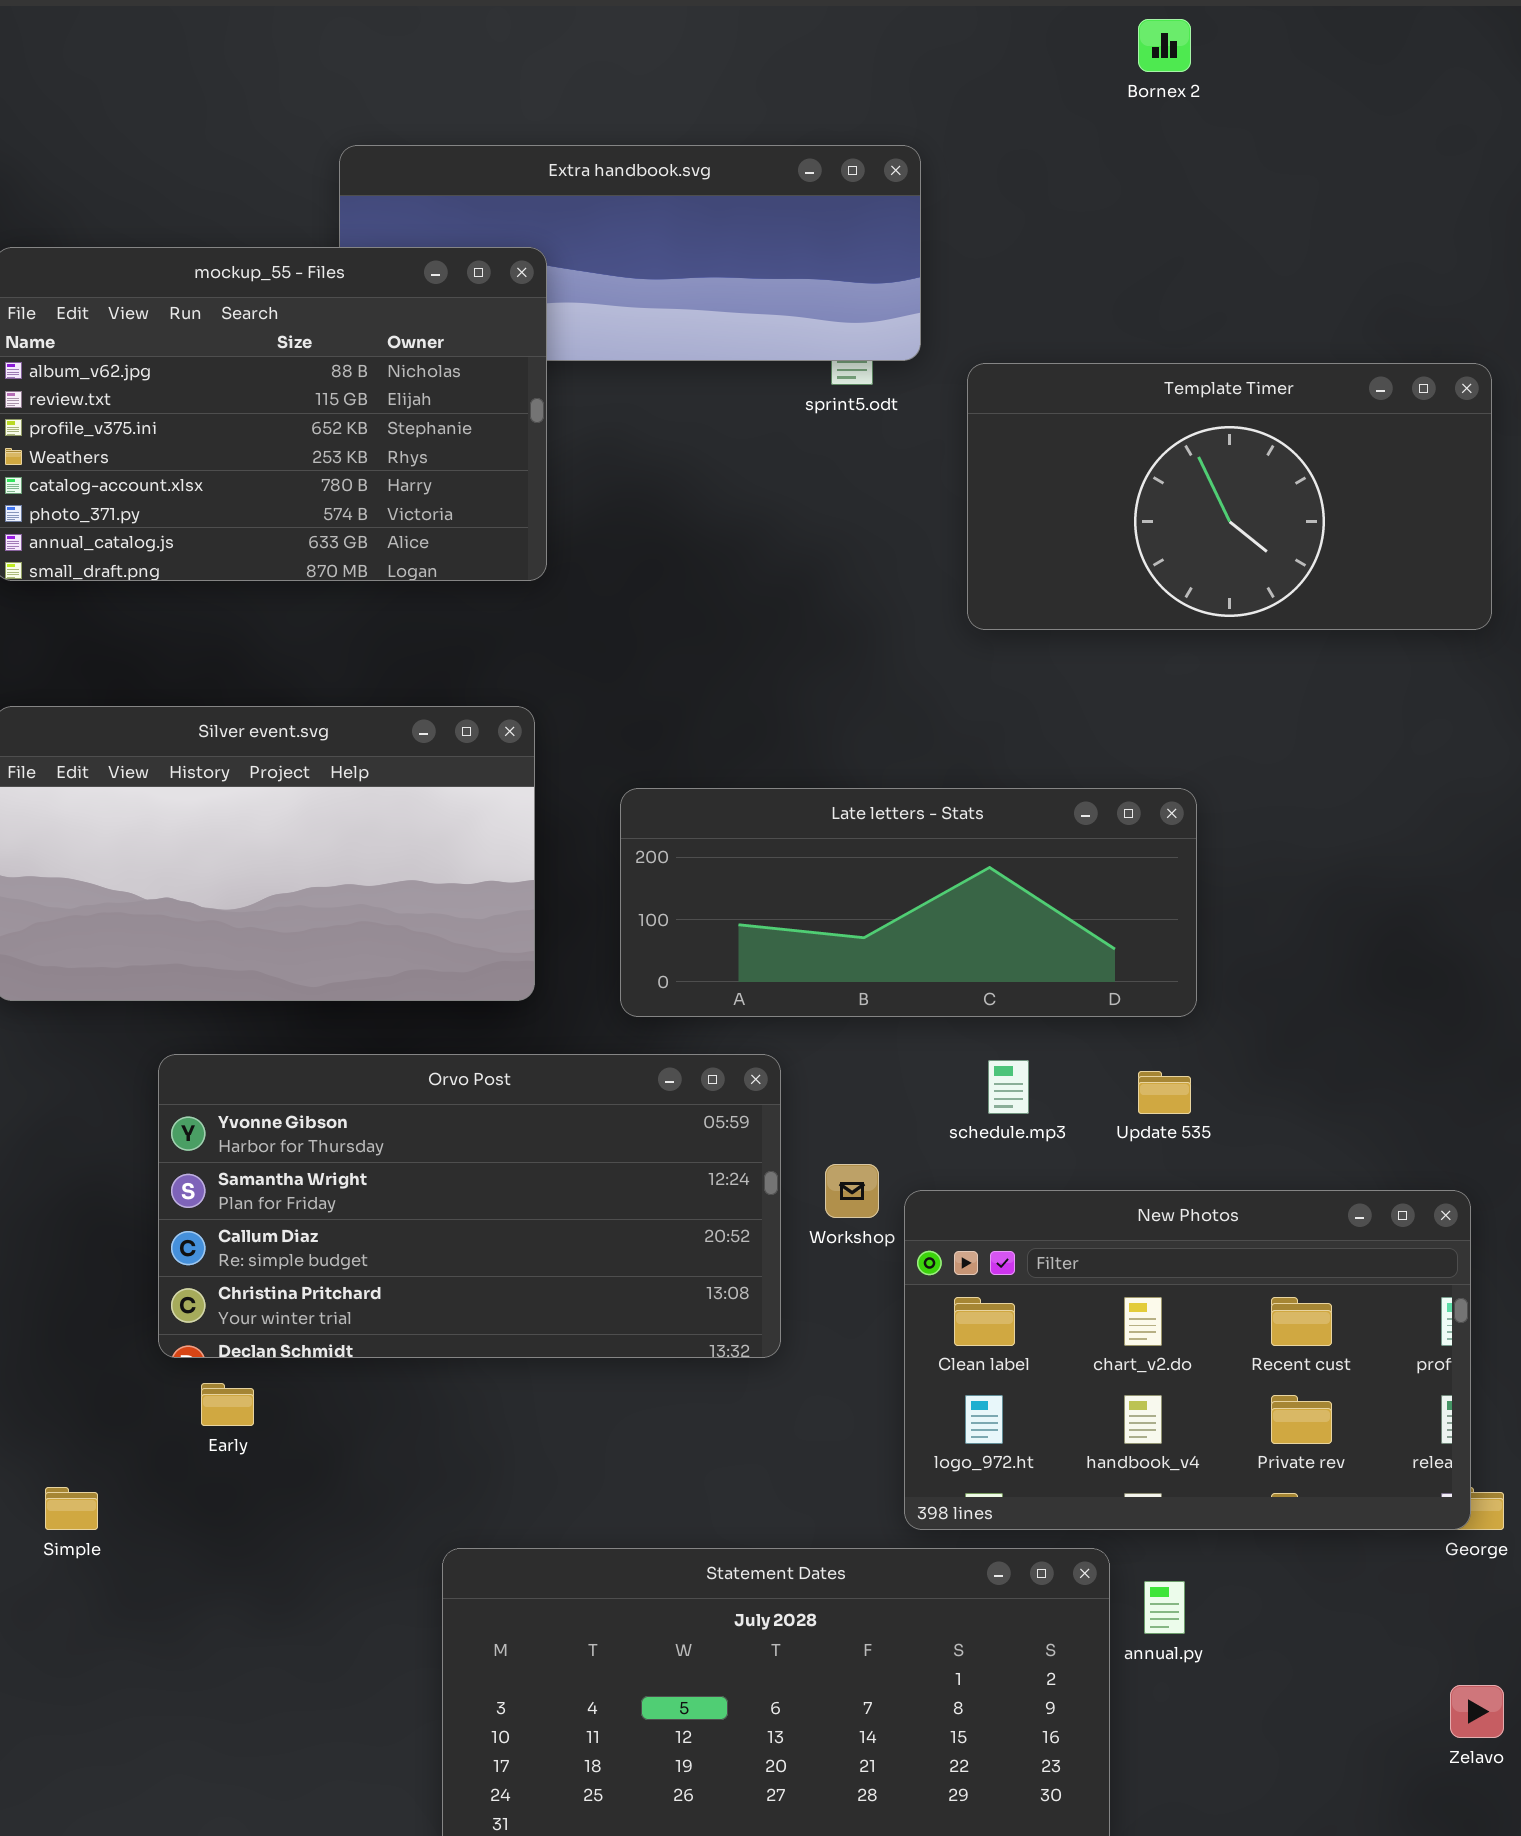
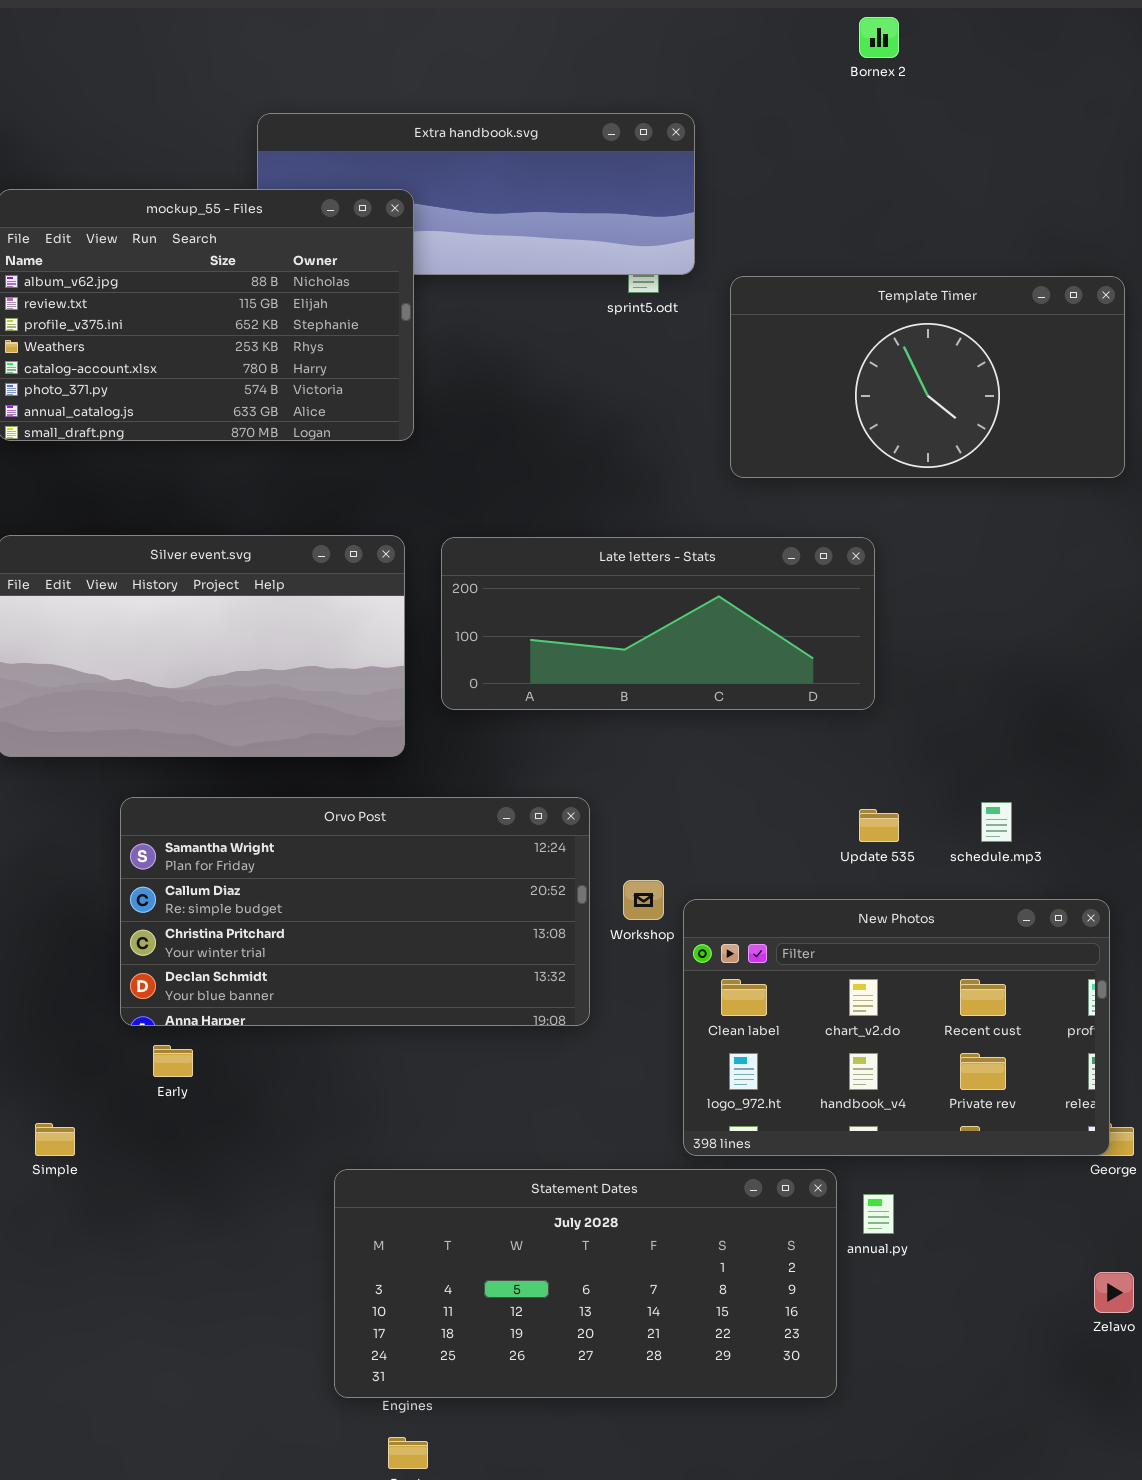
Late letters - Stats: [620,788,1197,1017] -> [441,537,875,710], moved
Orvo Post: [158,1054,781,1358] -> [120,797,590,1026], scrolled down 1 row
schedule.mp3: [988,1060,1029,1114] -> [981,802,1012,842], moved

